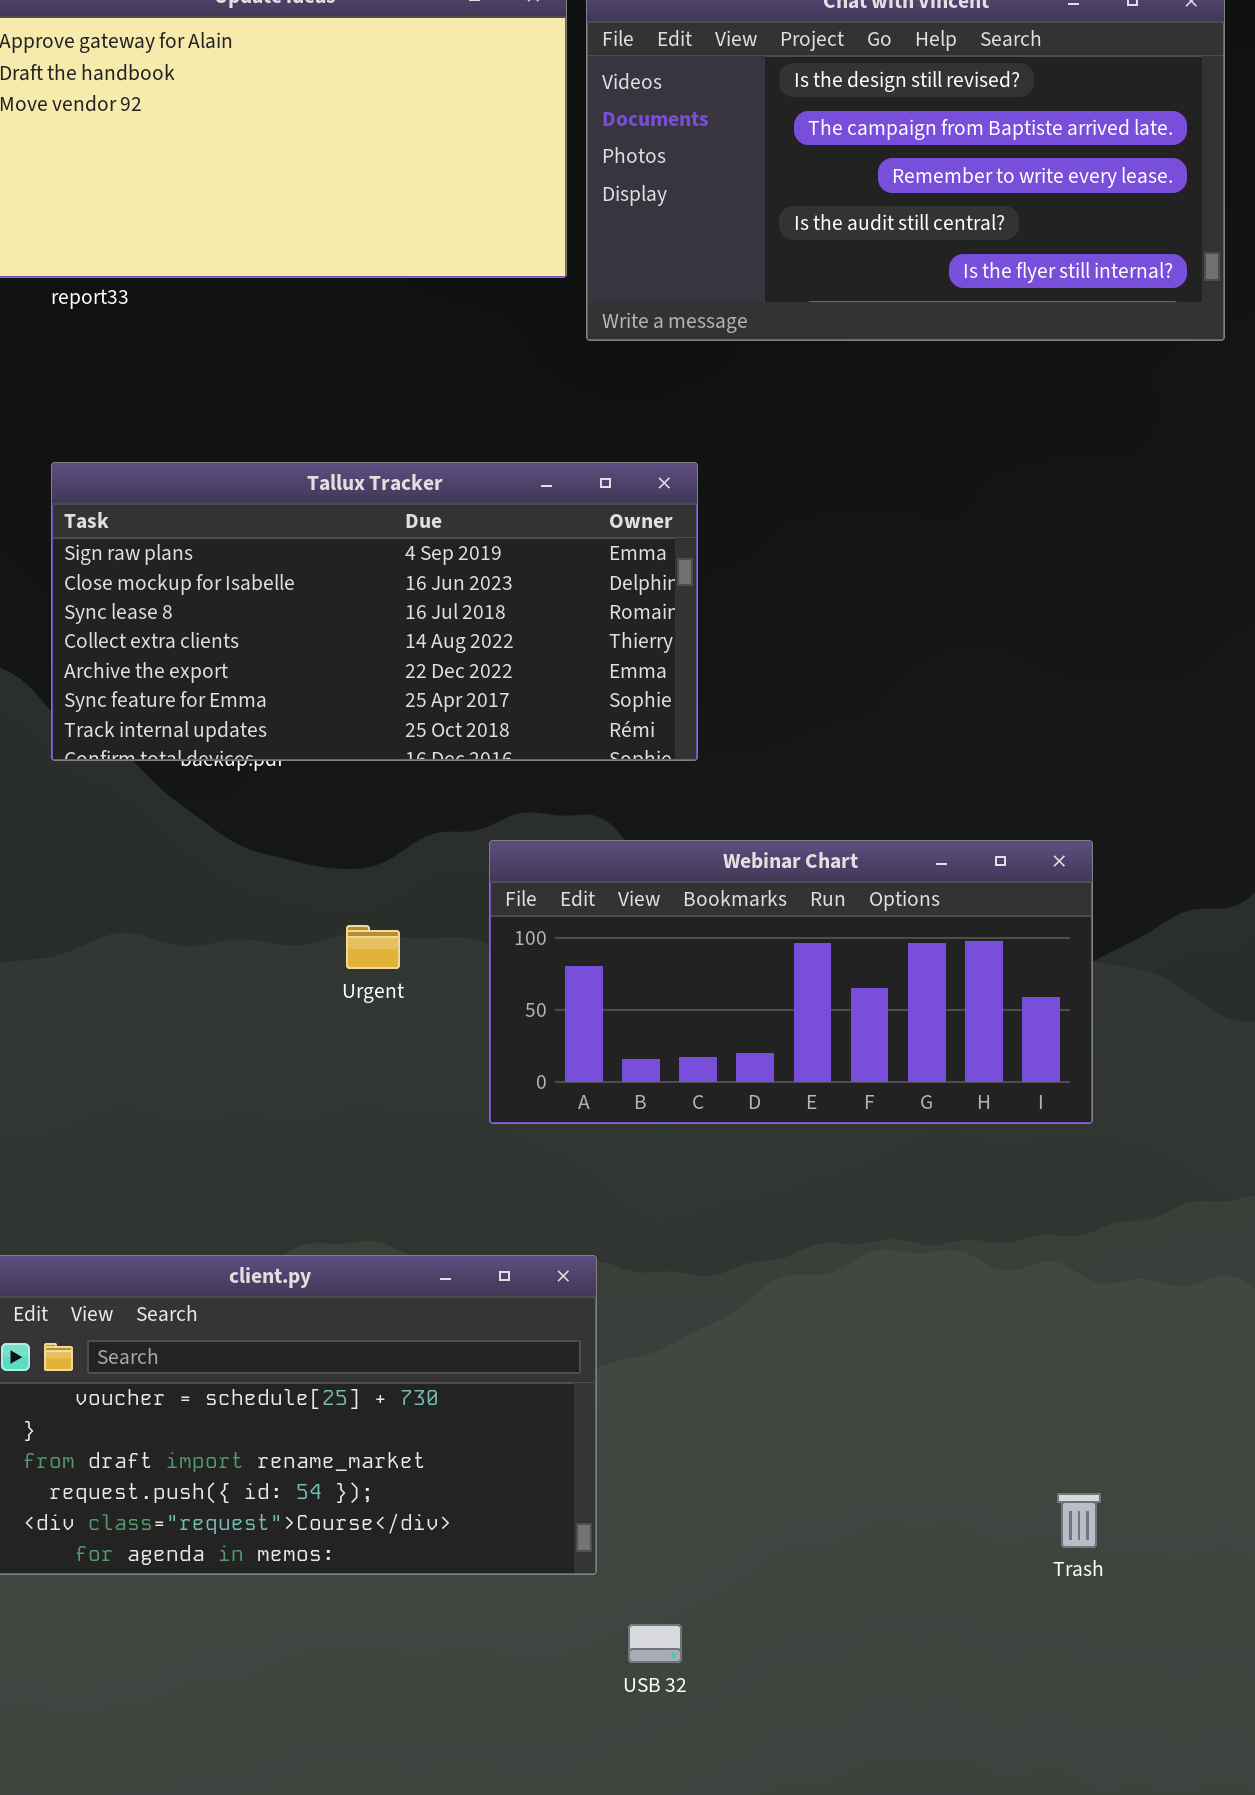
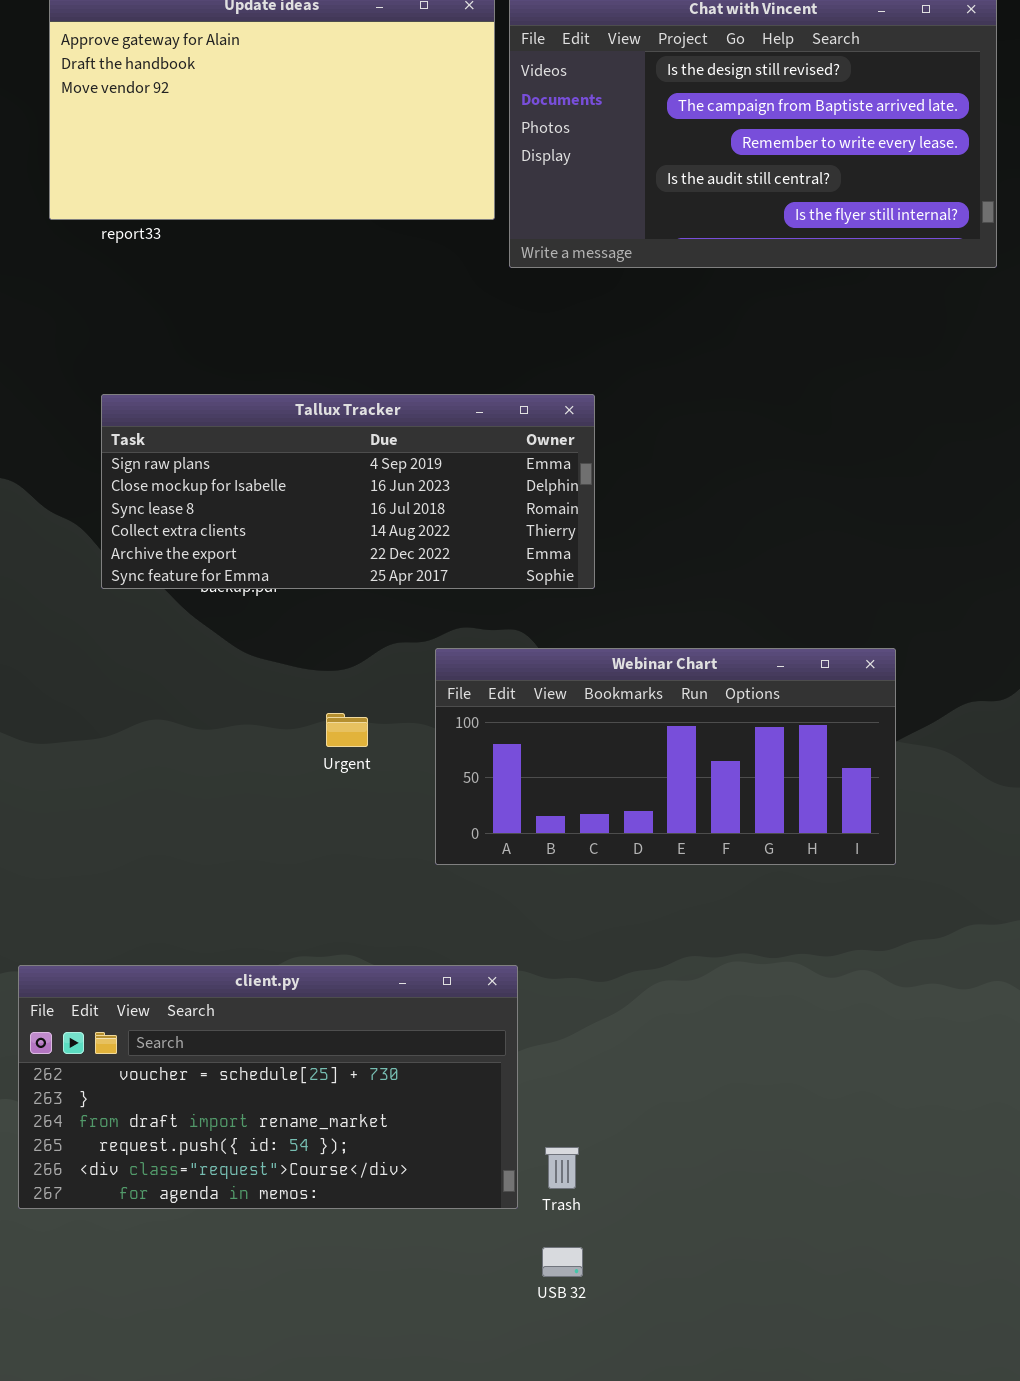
Tallux Tracker: [51,462,698,761] -> [101,394,595,589], resized
Trash: [1057,1493,1101,1548] -> [545,1147,579,1189], moved

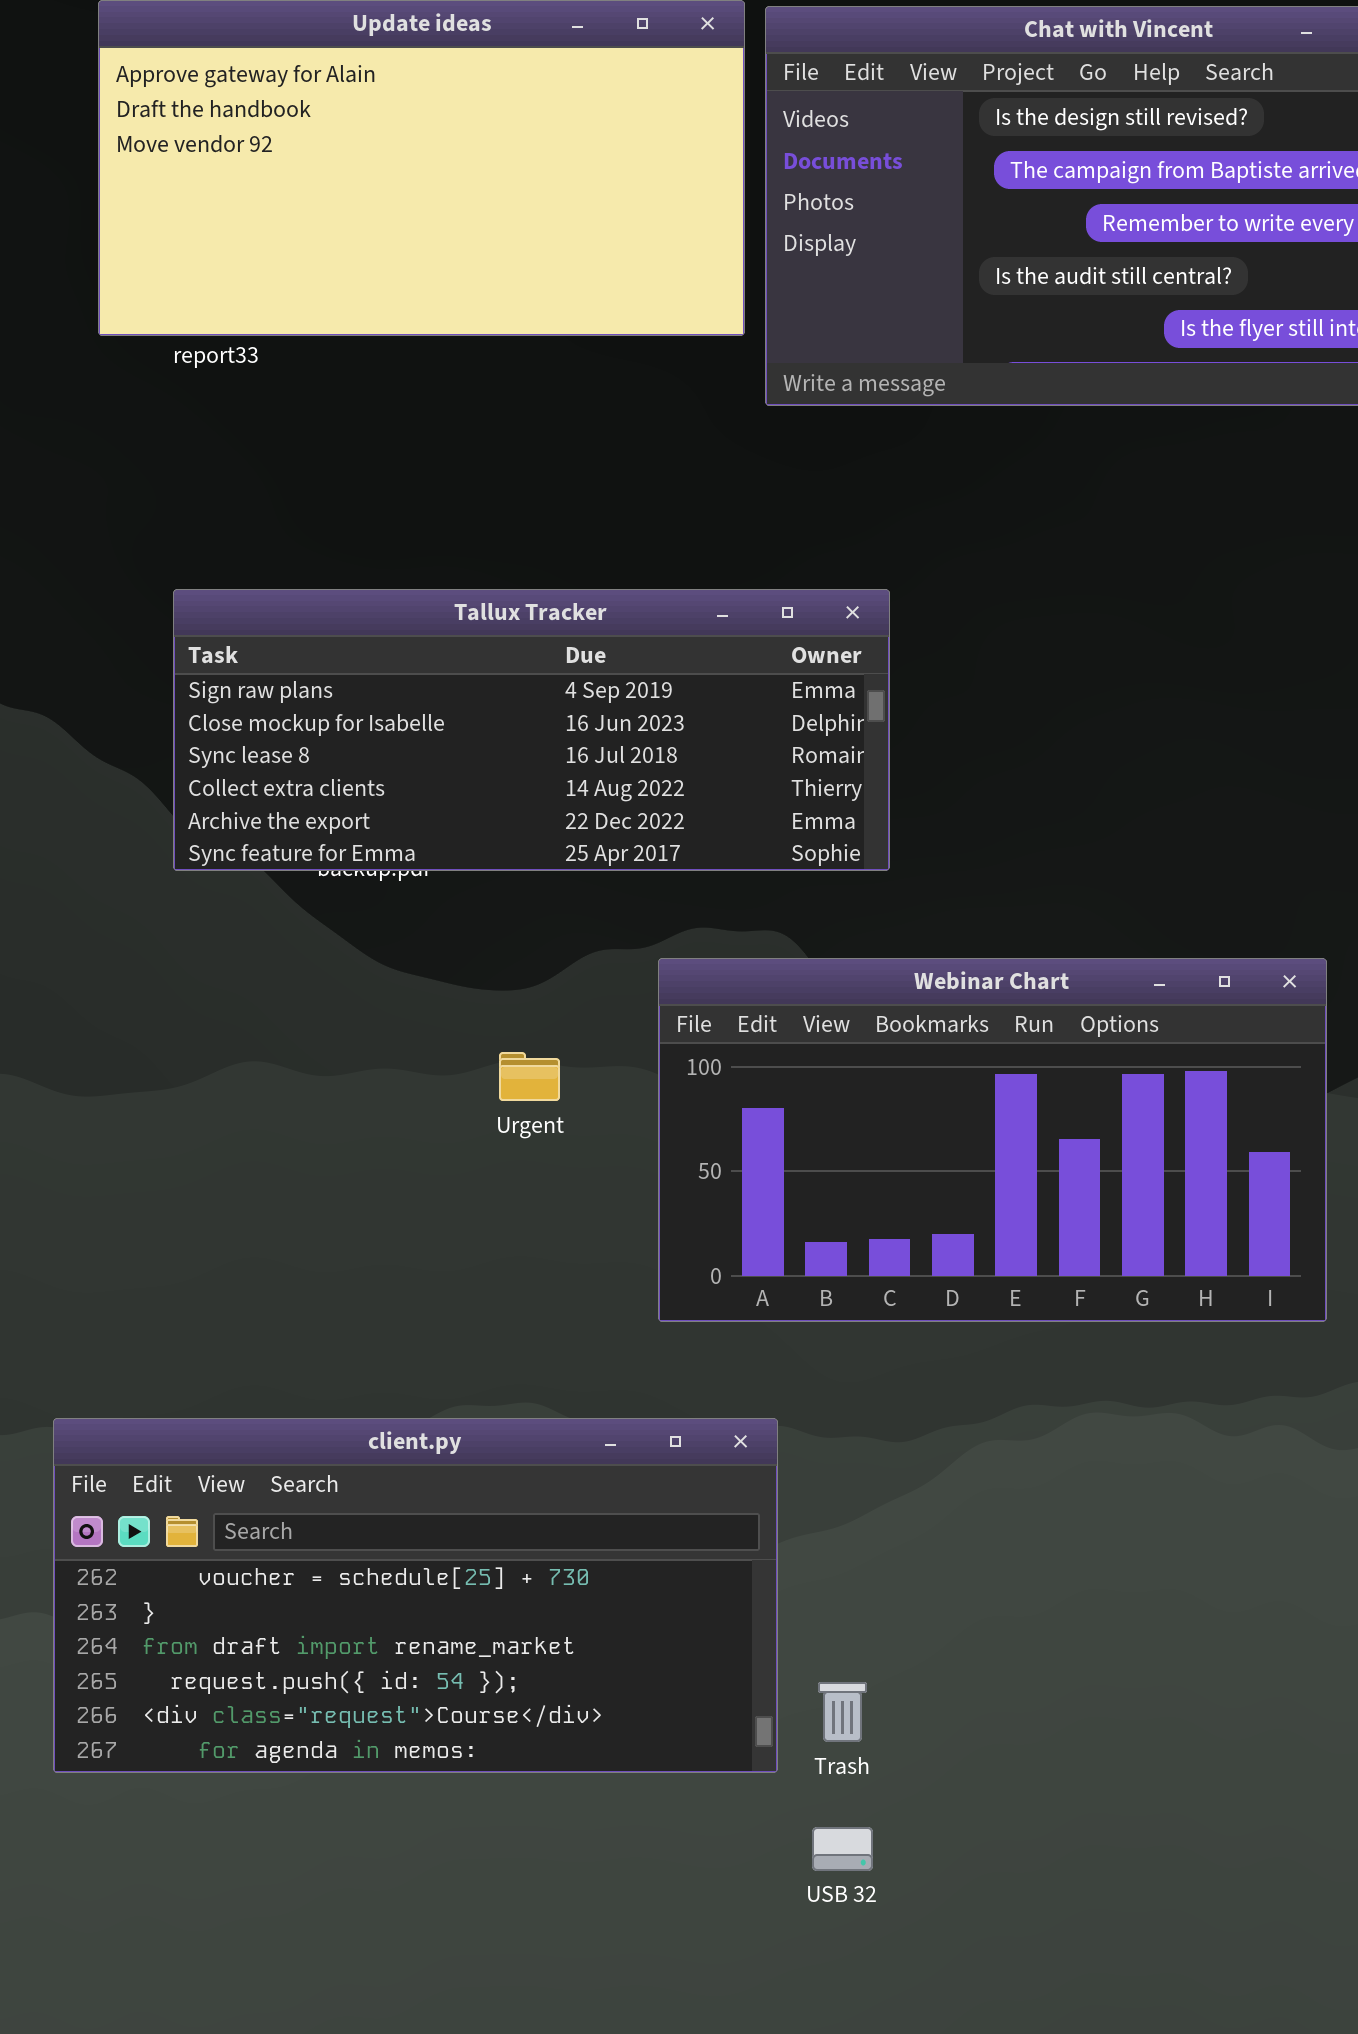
Webinar Chart: [435,648,896,865] -> [658,958,1327,1322], resized

